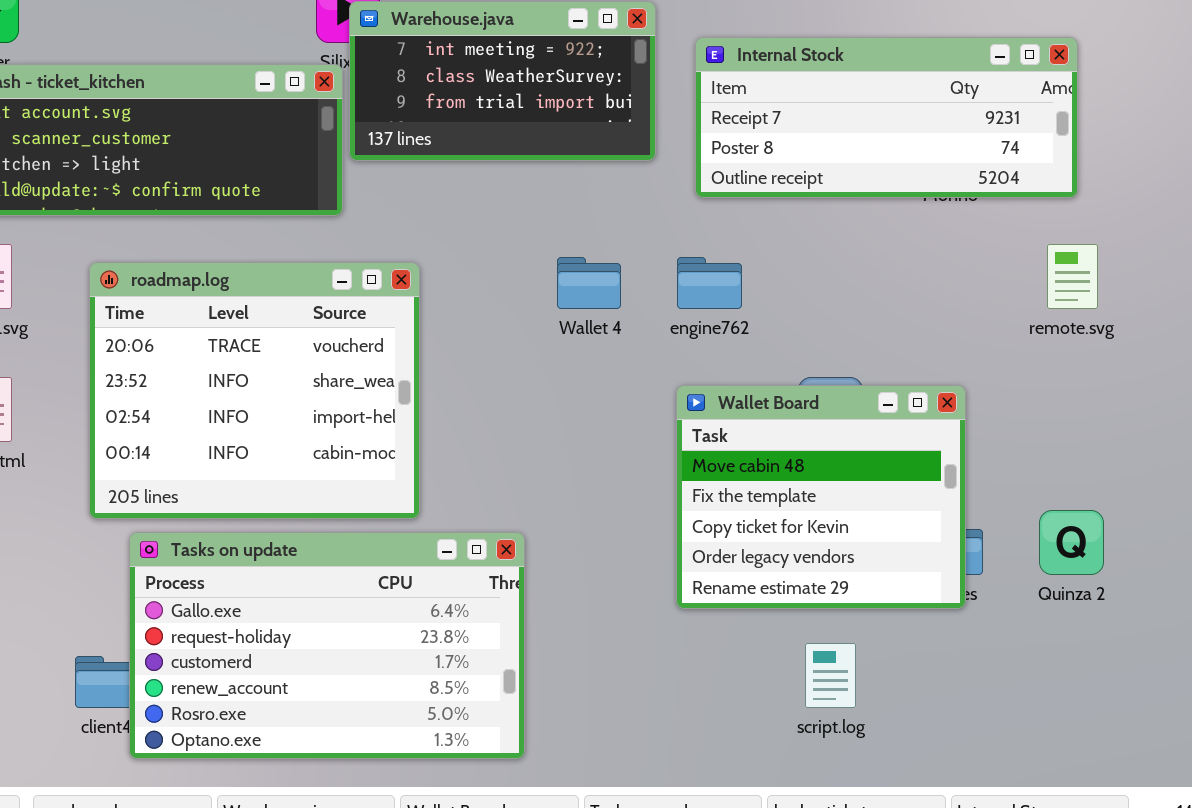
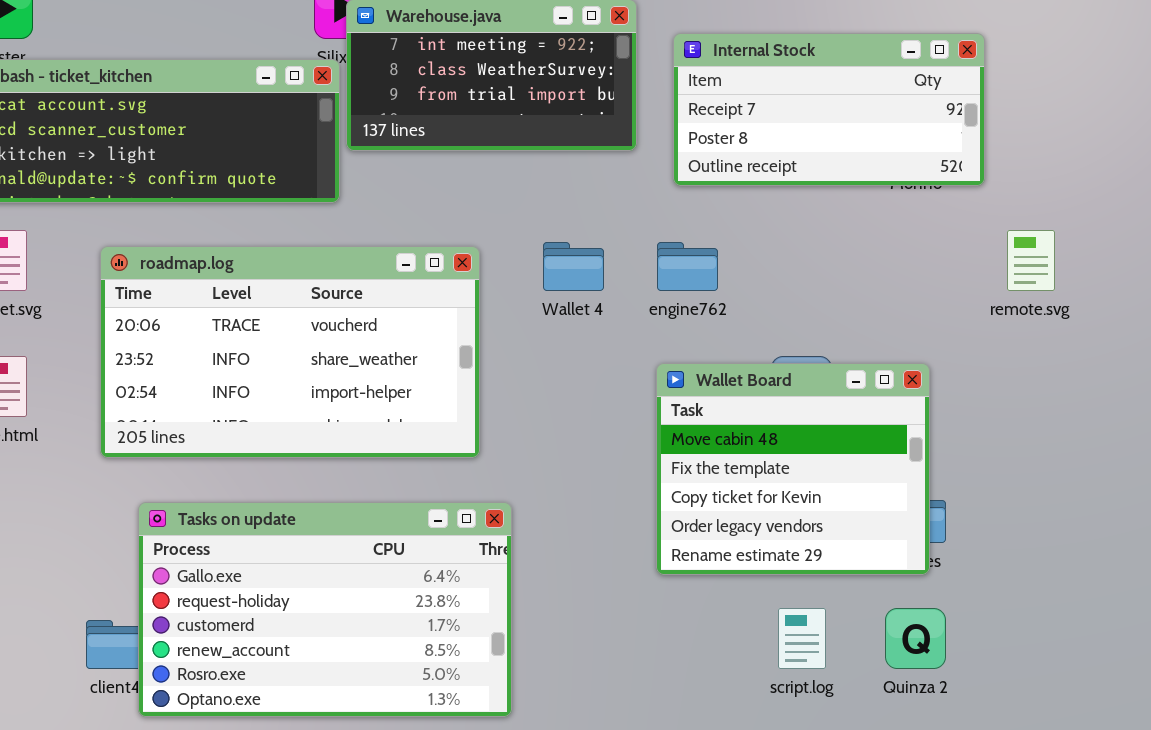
Internal Stock: [695,37,1078,198] -> [673,33,985,186], resized
roadmap.log: [89,262,420,519] -> [100,246,480,458], resized
Quinza 2: [1039,510,1104,575] -> [885,608,946,669], moved

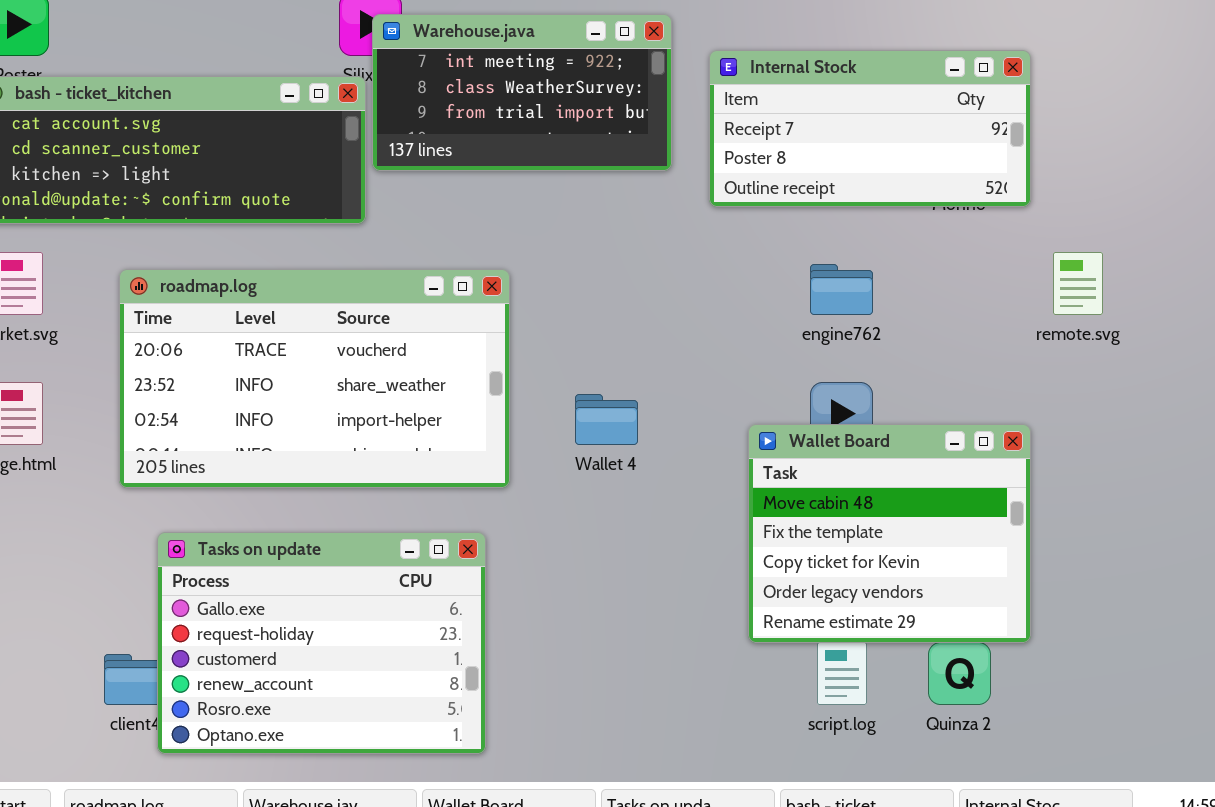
Wallet 4: [543,242,604,291] -> [575,394,638,445], moved
engine762: [657,242,718,291] -> [810,264,873,315], moved
Wallet Board: [656,363,930,575] -> [748,424,1031,643], moved
Tasks on update: [138,502,512,717] -> [157,532,486,754], resized

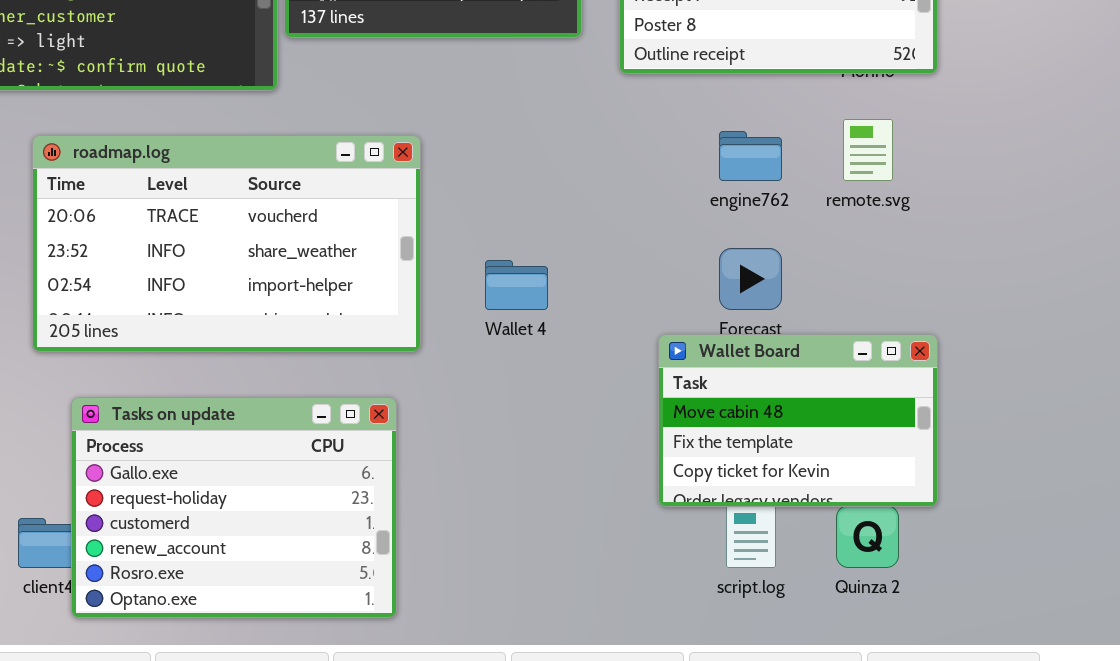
remote.svg: [1053,252,1103,315] -> [843,119,893,181], moved
Wallet Board: [748,424,1031,643] -> [658,334,938,507], resized

